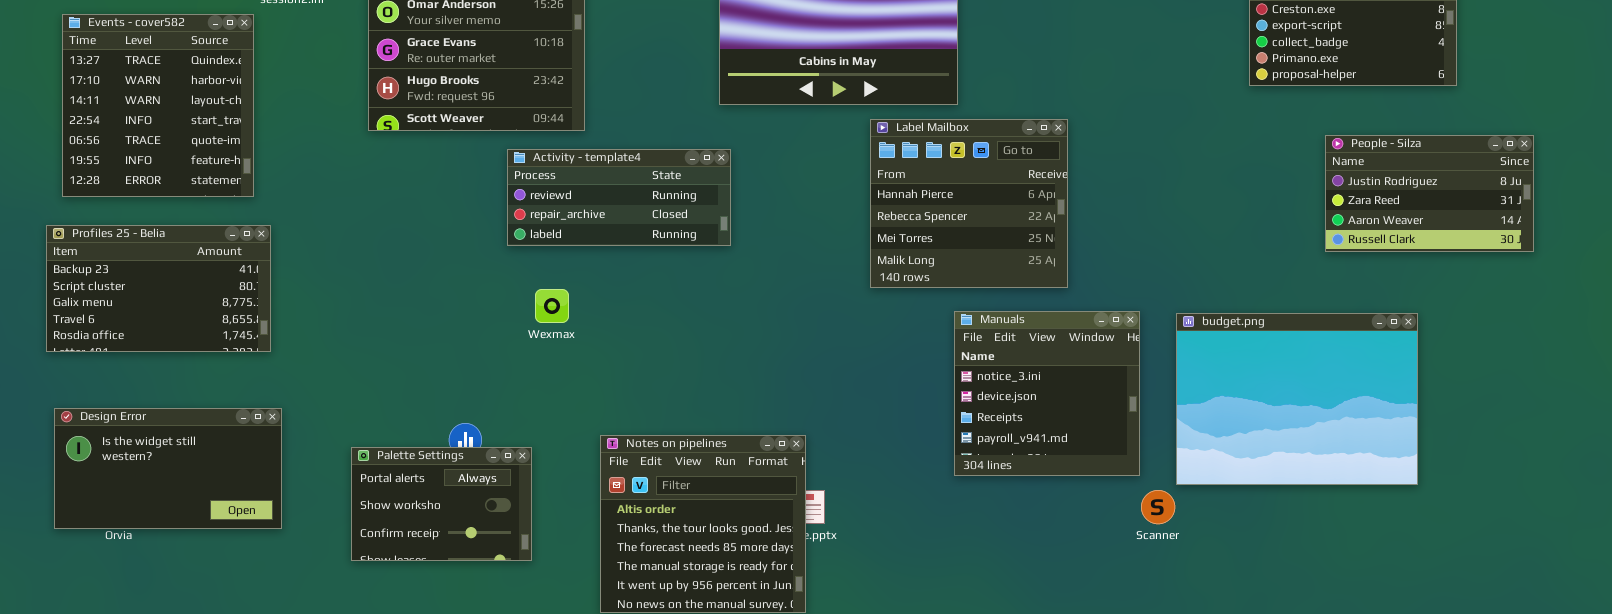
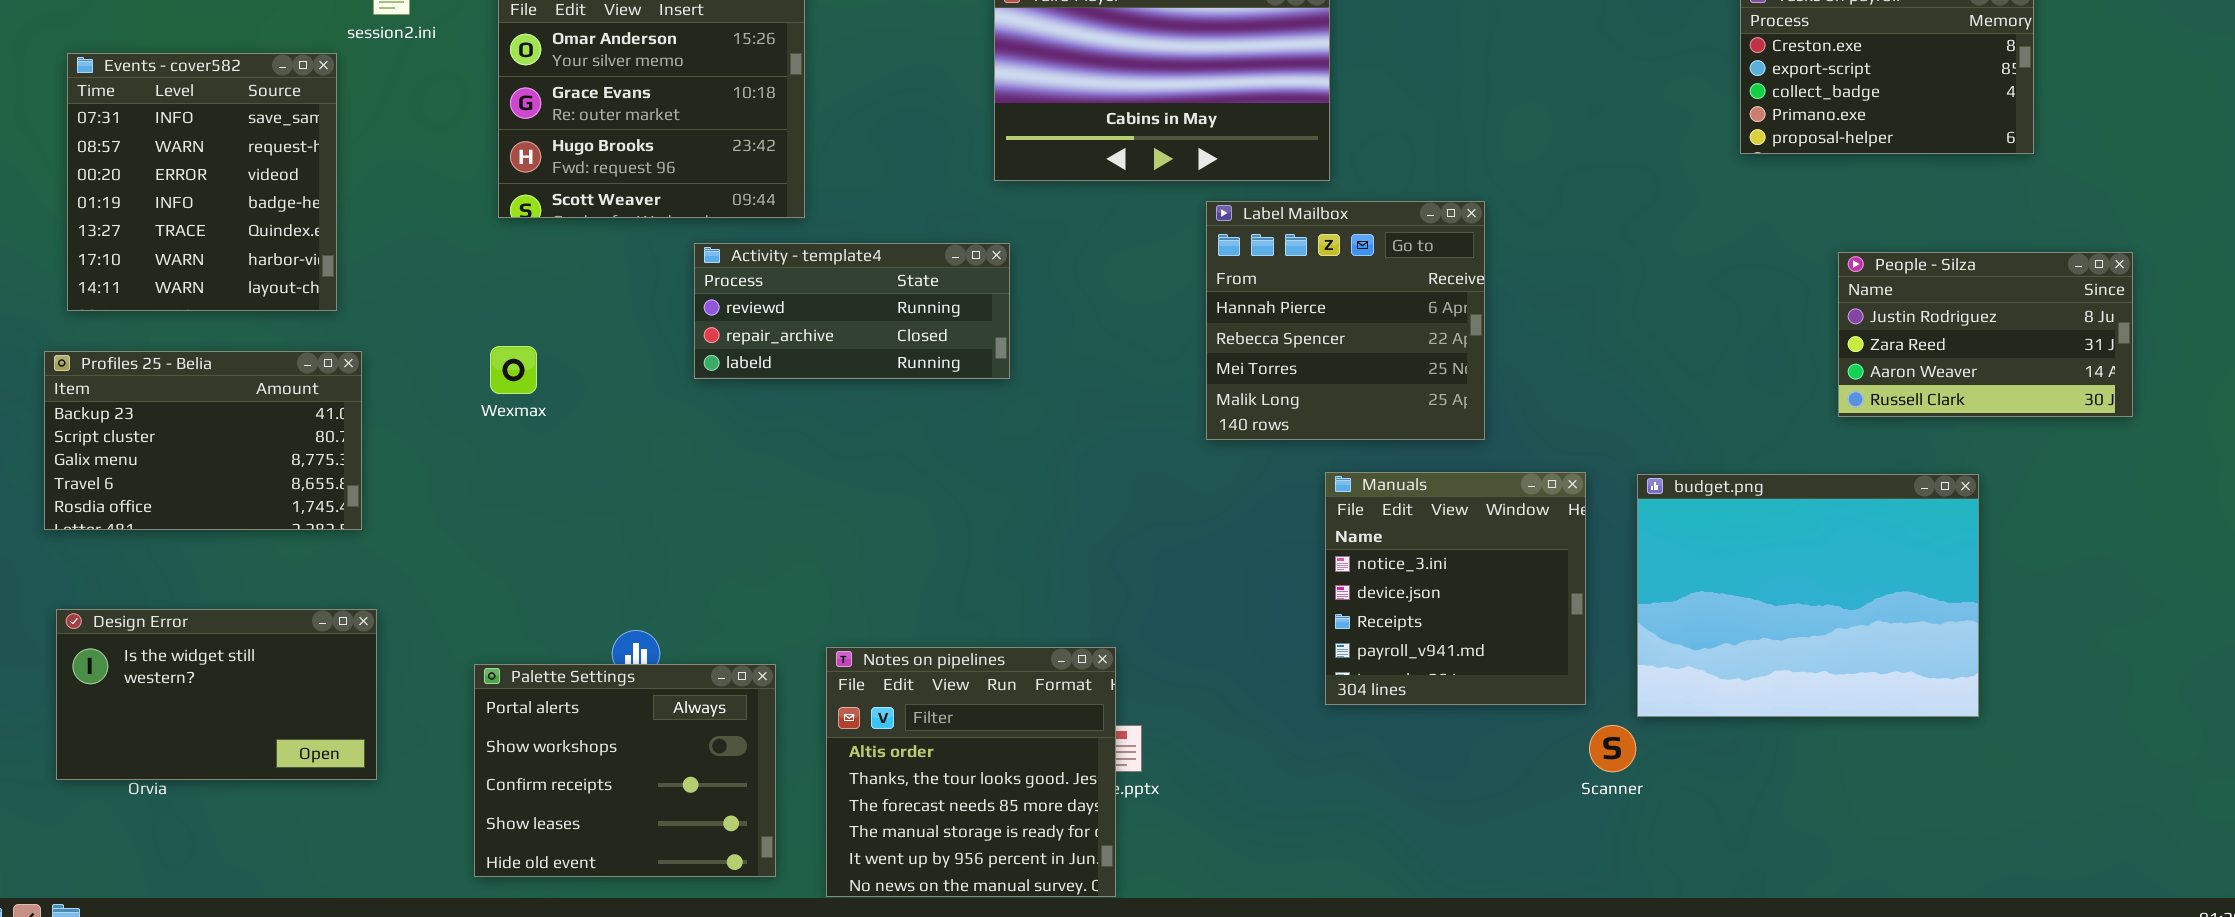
Events - cover582: [62,14,254,197] -> [67,53,337,311], scrolled up 4 rows
People - Silza: [1325,135,1534,252] -> [1838,252,2133,417], moved
Wexmax: [535,289,569,323] -> [490,346,537,394], moved
Palette Settings: [351,447,532,561] -> [474,664,776,877], resized

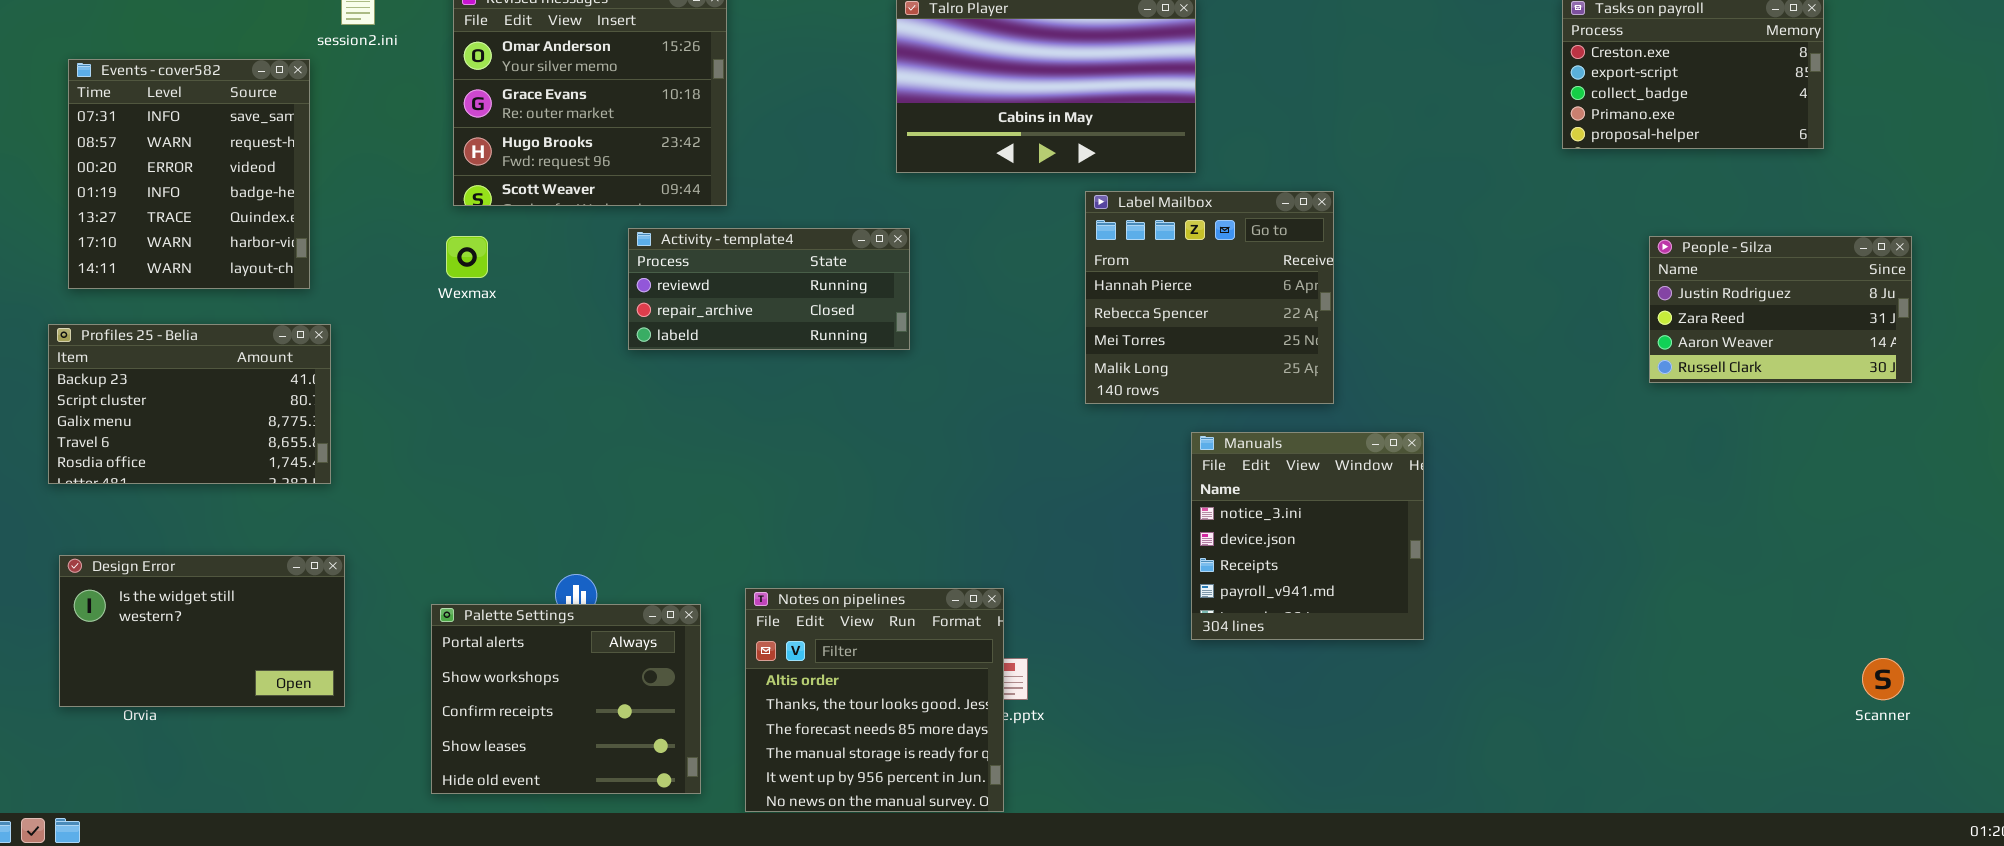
Wexmax: [490,346,537,394] -> [446,236,488,278], moved
budget.png: [1637,474,1979,717] -> none, closed
Scanner: [1589,725,1636,772] -> [1862,658,1904,700], moved

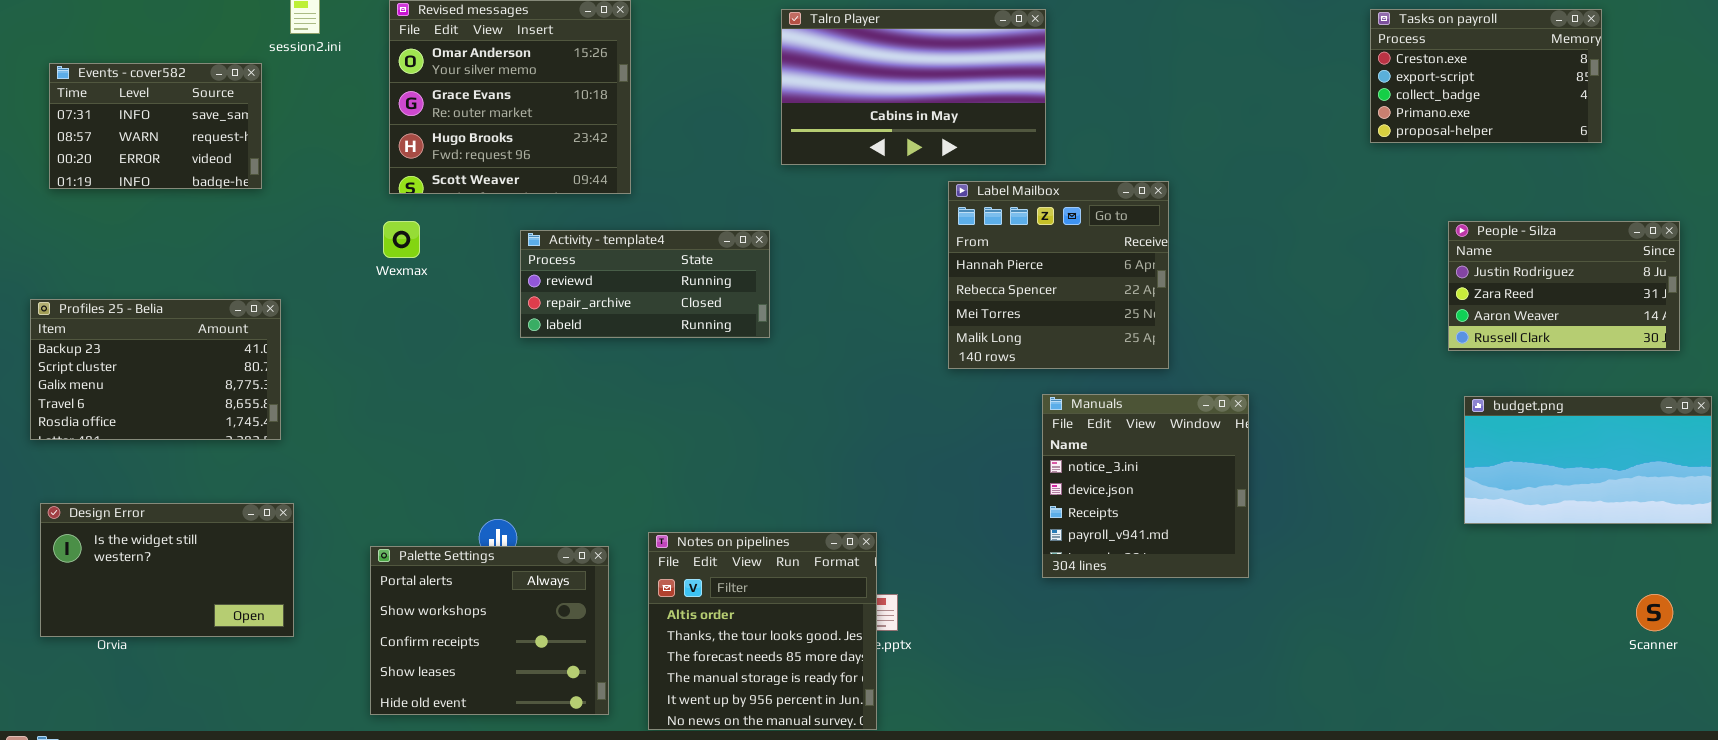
Events - cover582: [68,59,310,289] -> [49,63,262,189], resized
Activity - template4: [628,228,910,350] -> [520,230,770,338], moved
budget.png: none -> [1464,396,1712,524], opened

